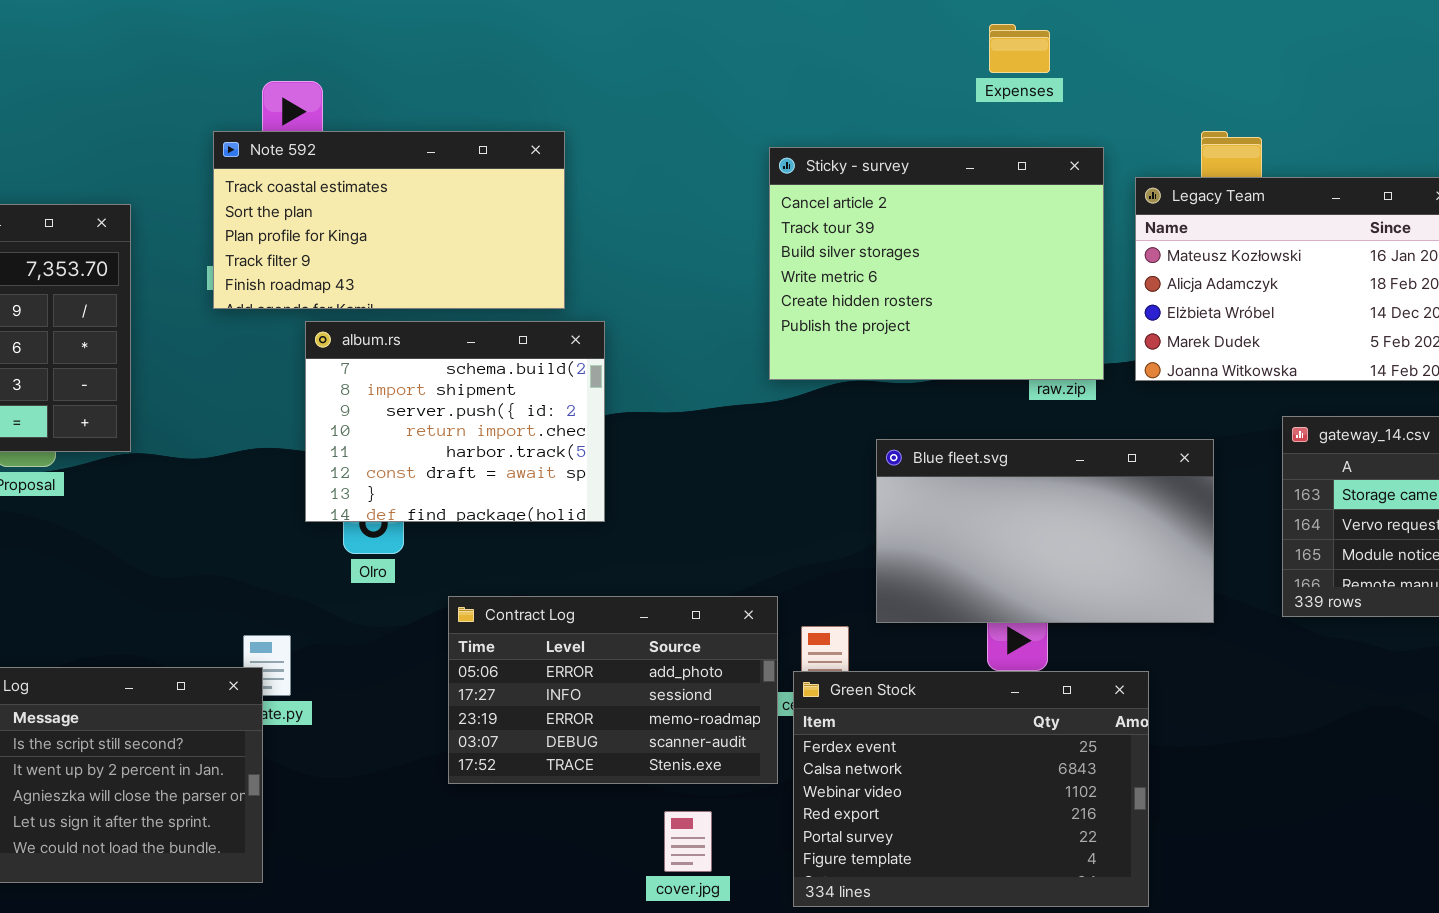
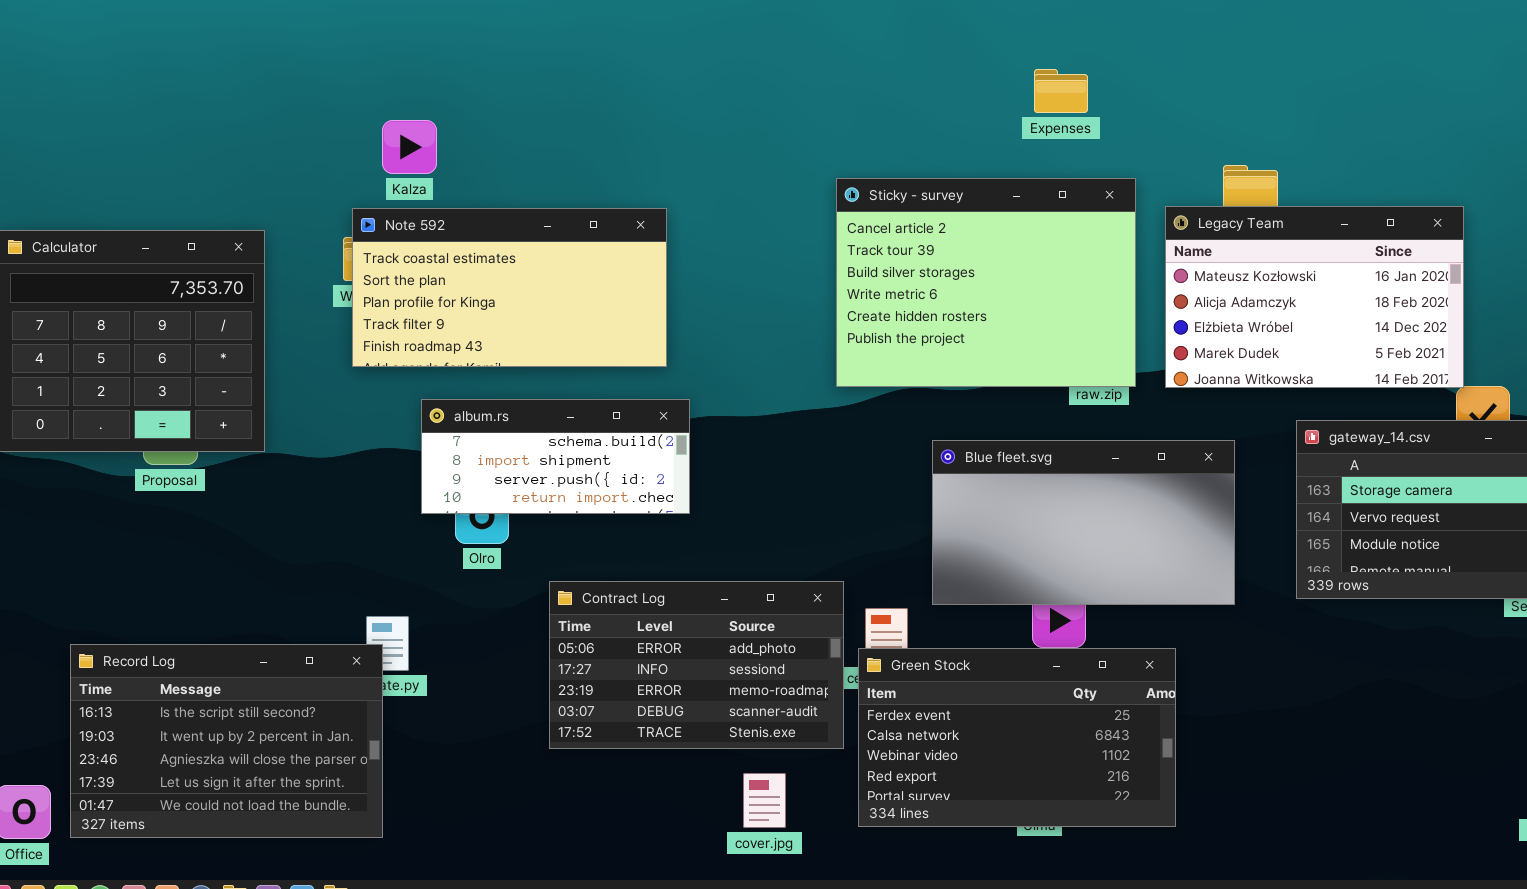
Note 592: [213,131,565,309] -> [352,208,667,367], moved
album.rs: [305,321,605,522] -> [421,399,690,514], resized
Green Stock: [793,671,1149,907] -> [858,648,1176,827], resized

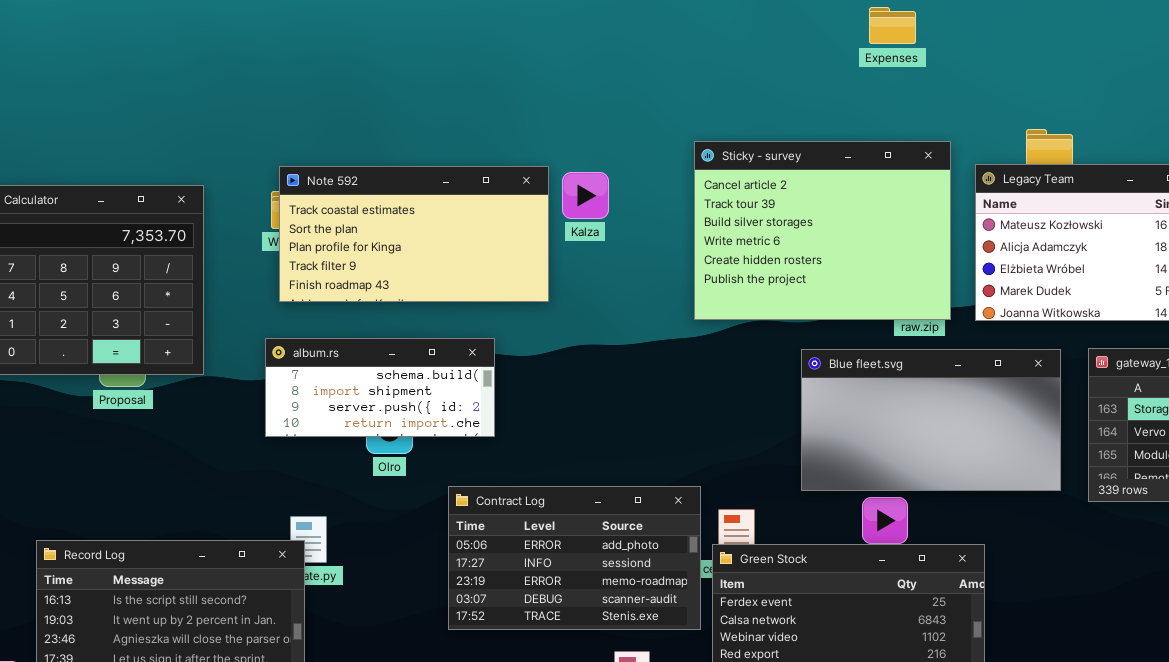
Expenses: [1034,69,1088,113] -> [869,7,916,44], moved
Kalza: [382,120,437,174] -> [562,172,609,219], moved
album.rs: [421,399,690,514] -> [265,338,495,437], moved
Blue fleet.svg: [932,440,1235,605] -> [801,349,1061,491], moved

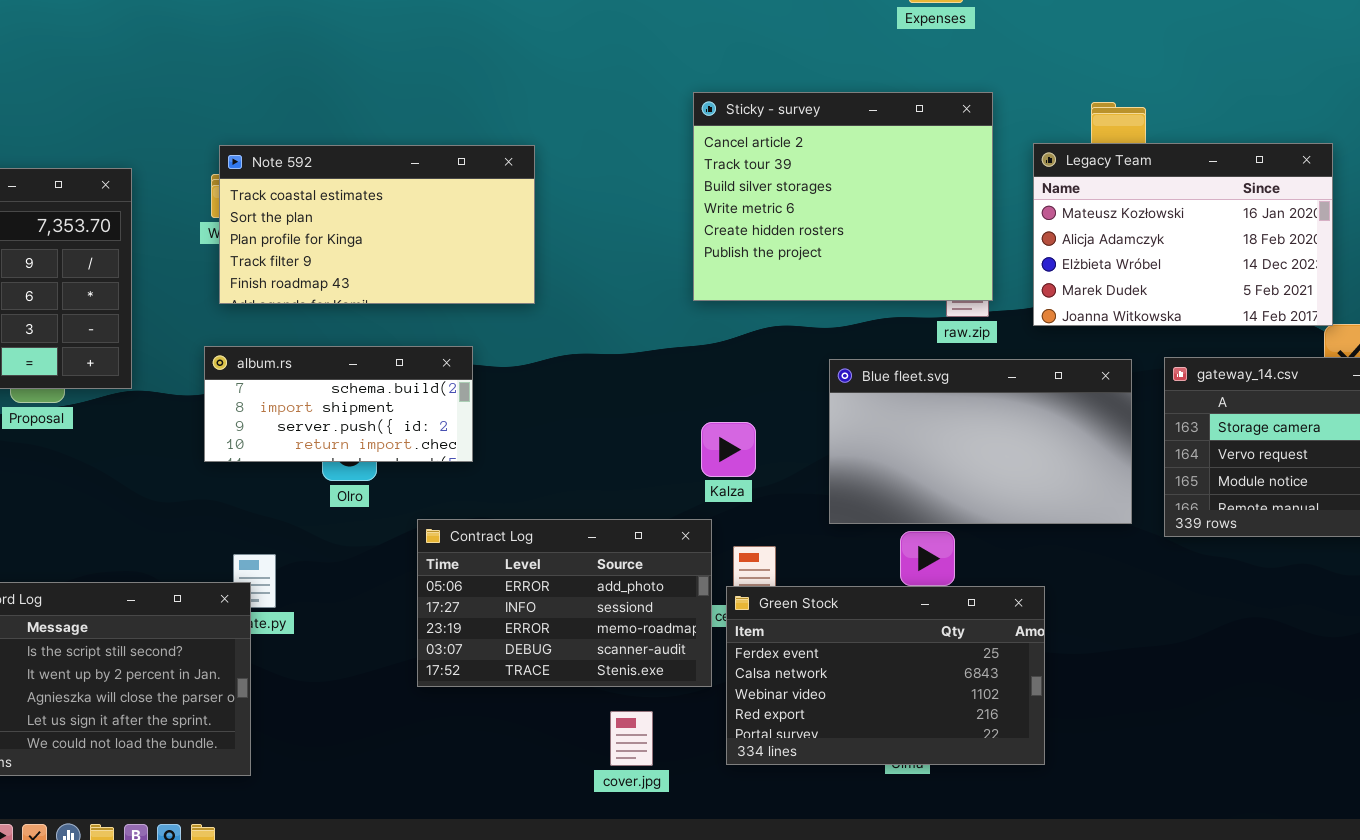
Sticky - survey: [694,141,951,320] -> [693,92,993,301], moved
Kalza: [562,172,609,219] -> [701,422,756,477], moved

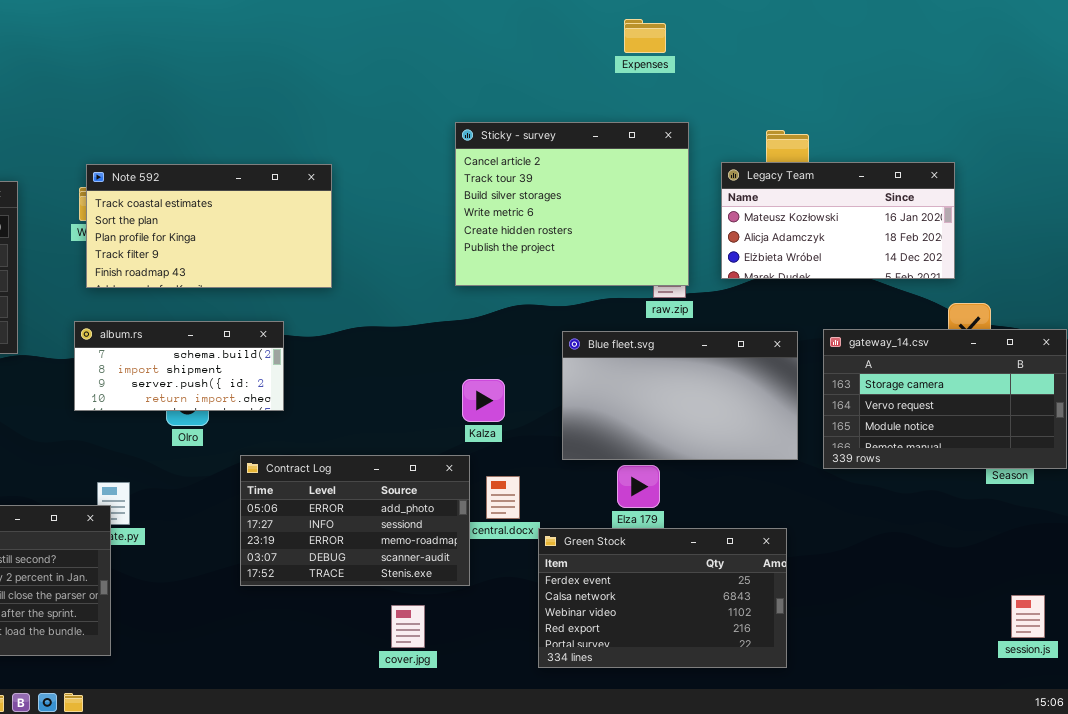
Legacy Team: [1033,143,1333,326] -> [721,162,955,279], resized
Green Stock: [726,586,1045,765] -> [538,528,787,668], moved

